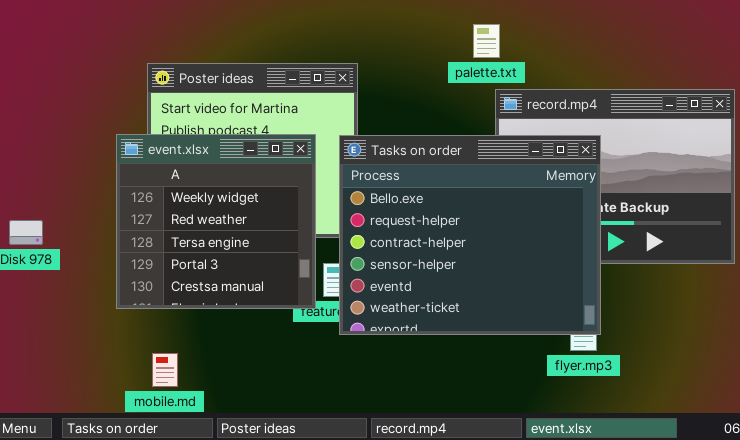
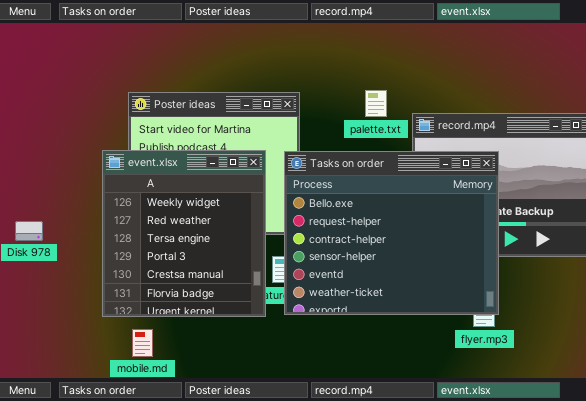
palette.txt: [473,24,500,58] -> [365,90,387,117], moved
event.xlsx: [116,134,316,309] -> [102,150,266,317], resized

